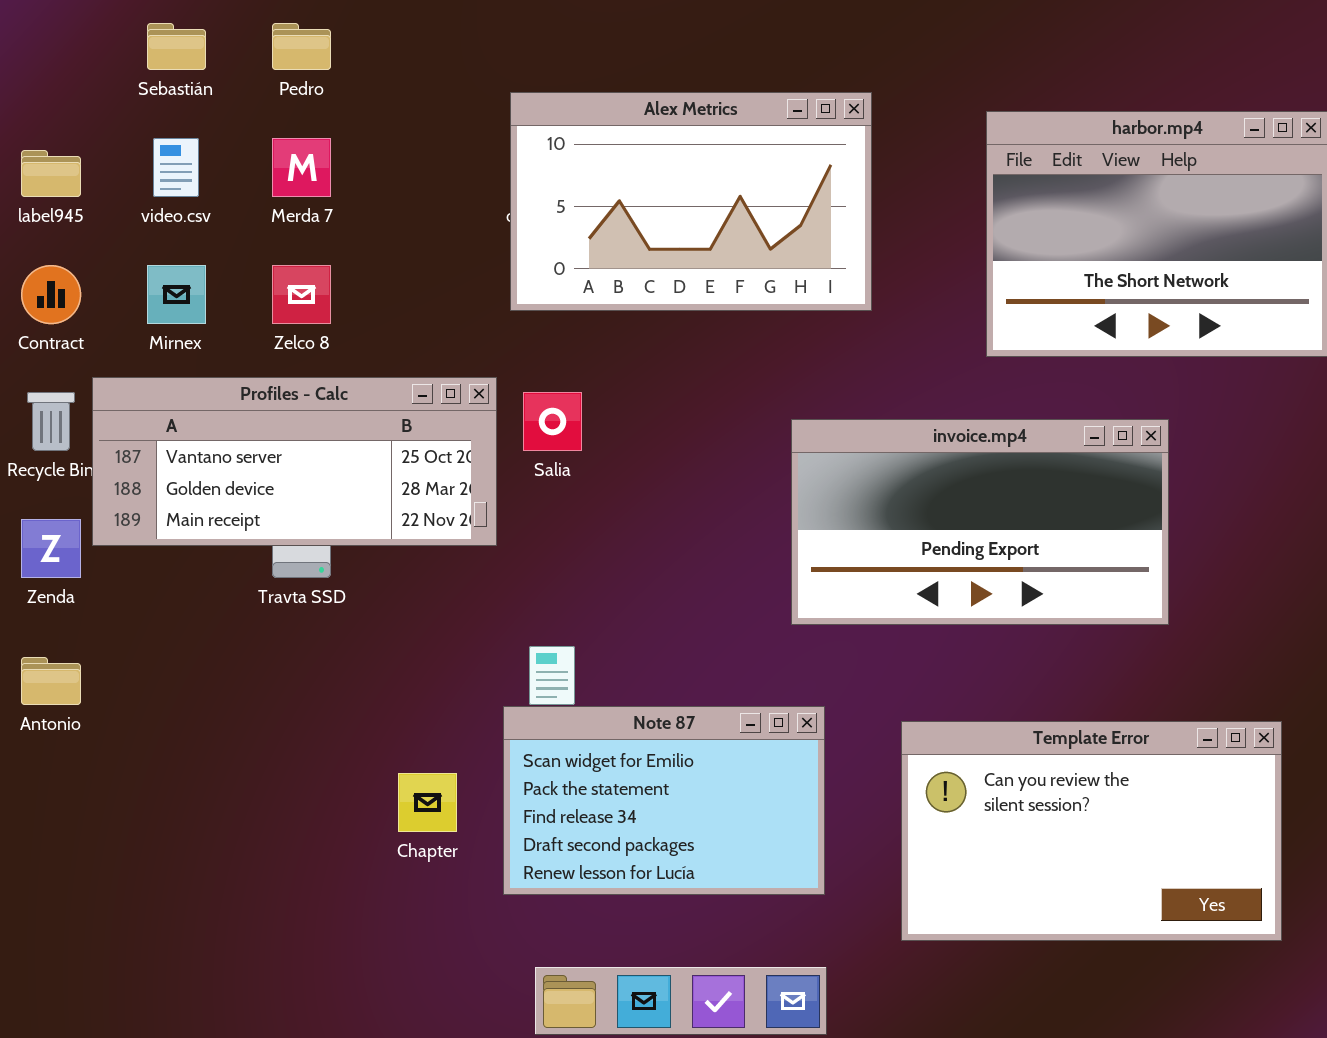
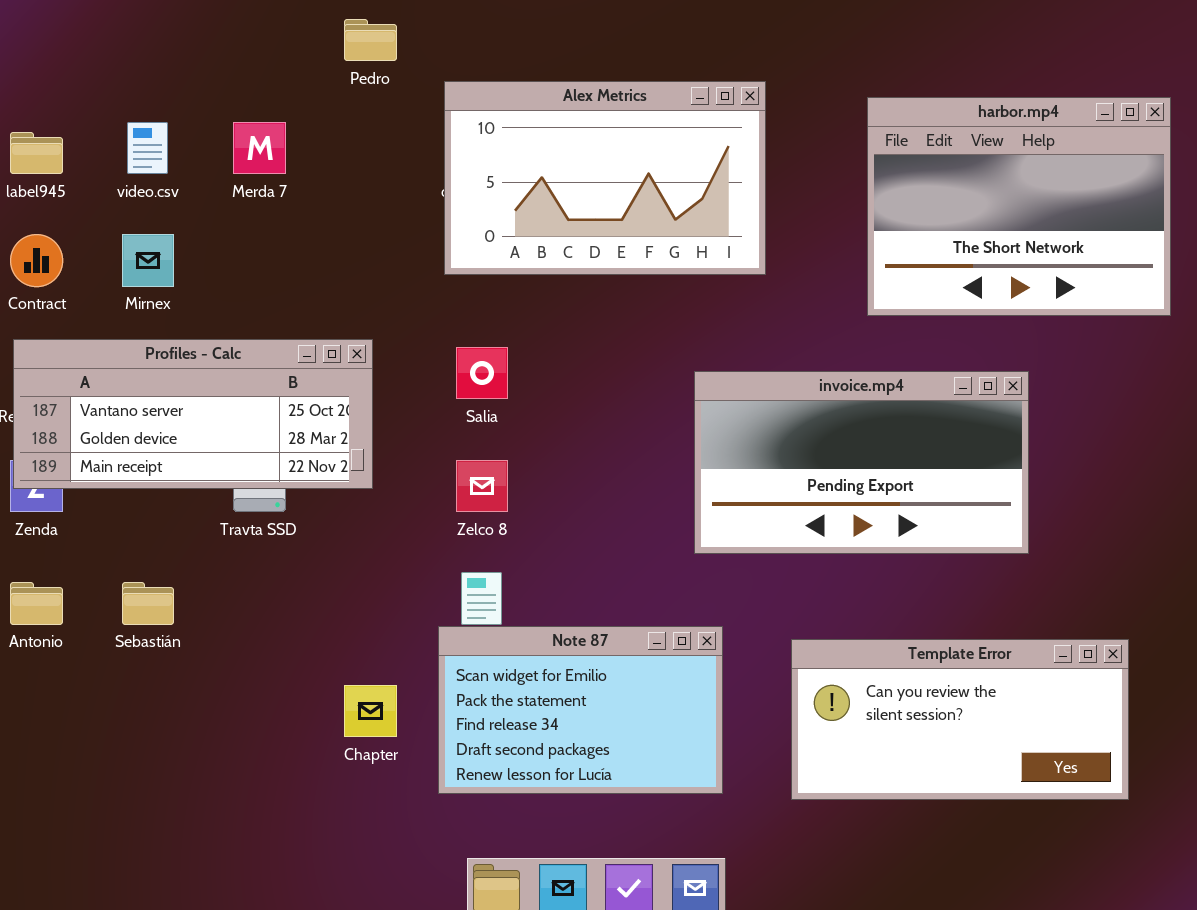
Sebastián: [147,23,206,70] -> [122,582,174,625], moved
Pedro: [272,23,331,70] -> [344,19,397,61], moved
Zelco 8: [272,265,331,324] -> [456,460,508,512], moved
Profiles - Calc: [92,377,497,546] -> [13,339,373,489], moved
Template Error: [901,721,1282,941] -> [791,639,1129,800], resized

